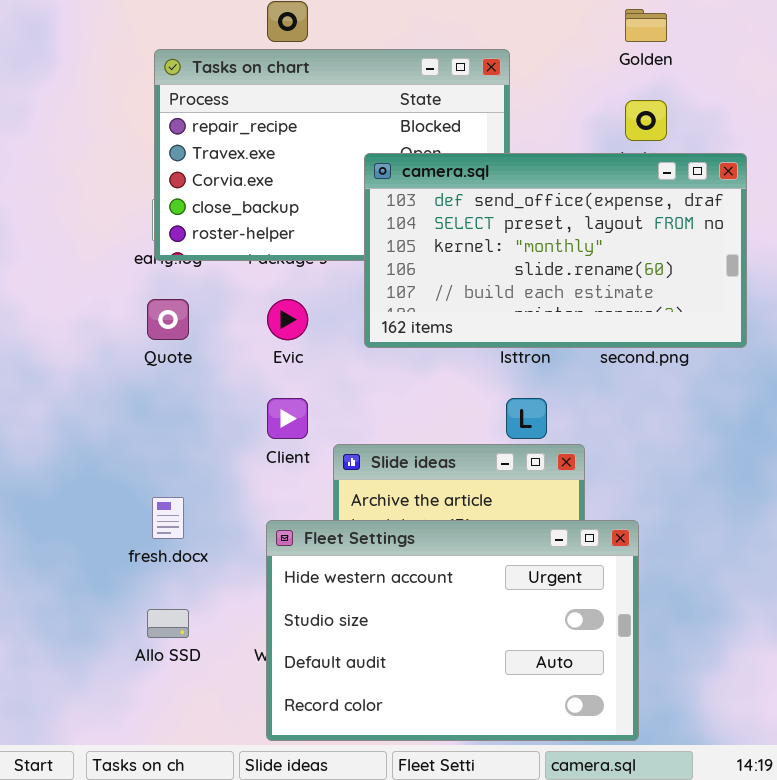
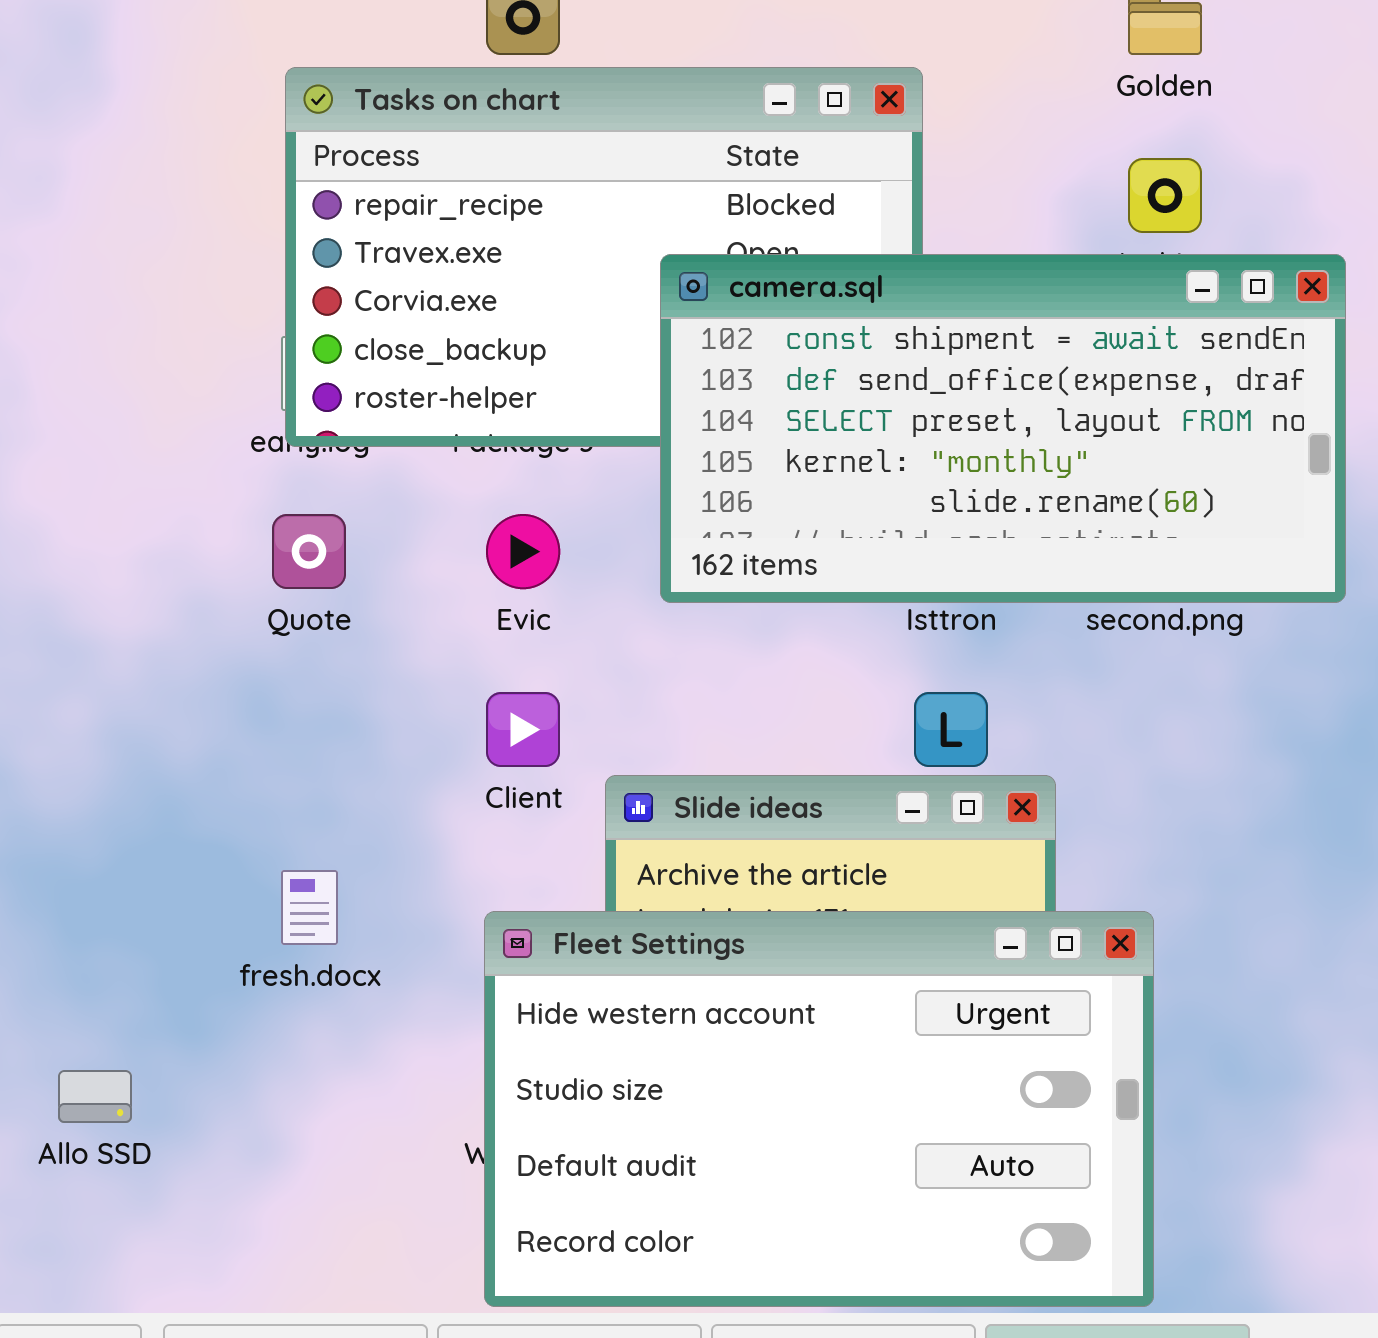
camera.sql: [364,153,747,348] -> [660,254,1346,603], scrolled up 1 row
Allo SSD: [147,609,189,638] -> [58,1070,132,1123], moved

